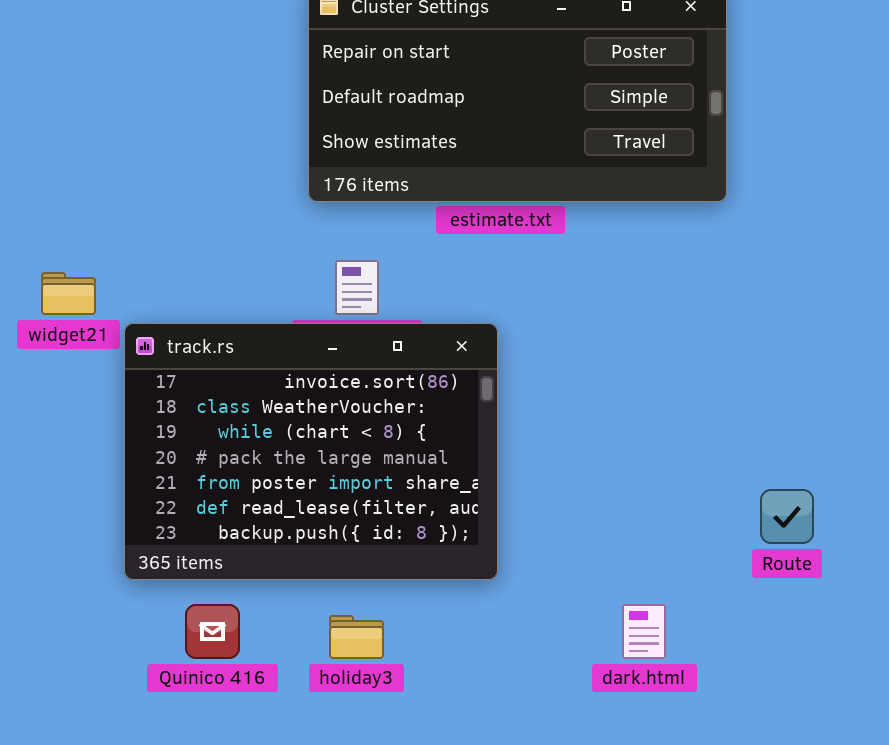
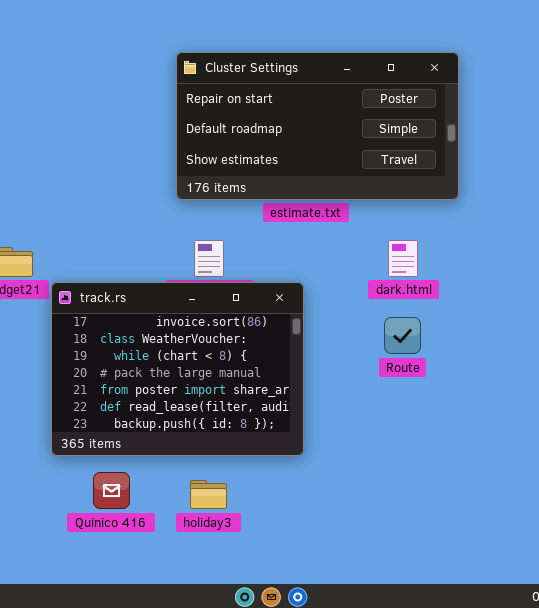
Route: [760,489,814,544] -> [384,317,421,354], moved
dark.html: [622,604,666,659] -> [388,240,418,277], moved

